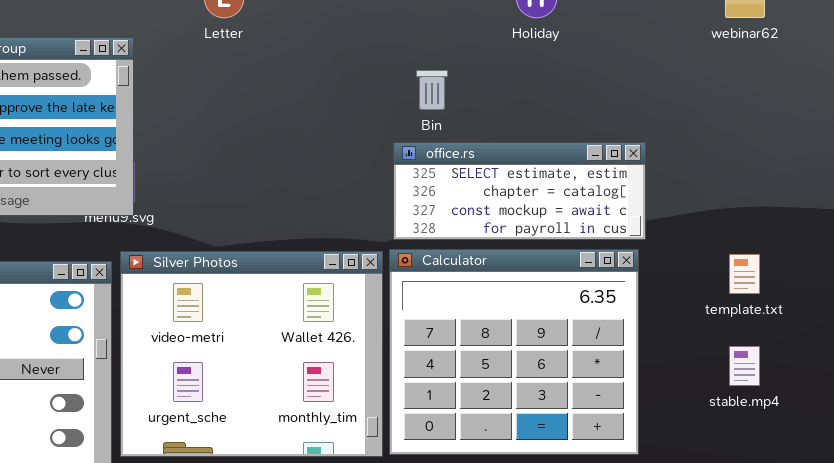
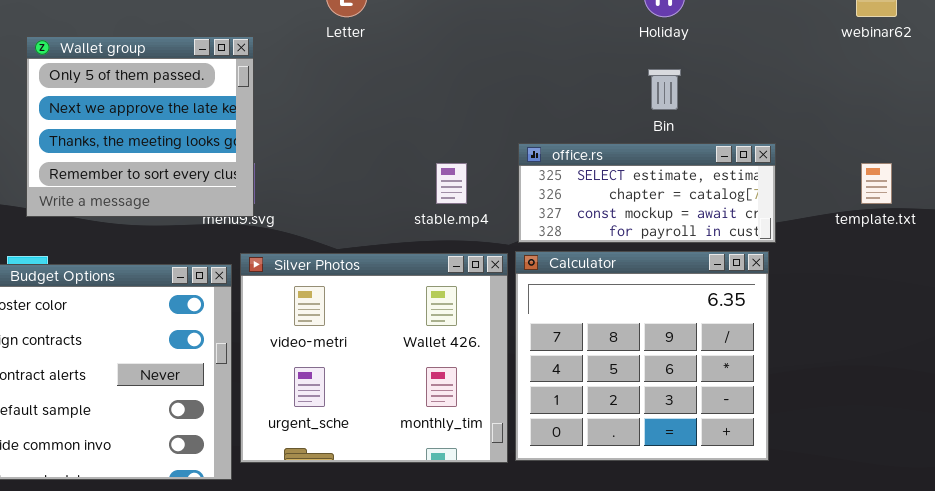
Bin: [416,70,448,110] -> [648,69,681,110], moved
template.txt: [729,254,760,294] -> [861,163,892,204], moved
stable.mp4: [729,346,760,386] -> [436,163,467,204], moved

